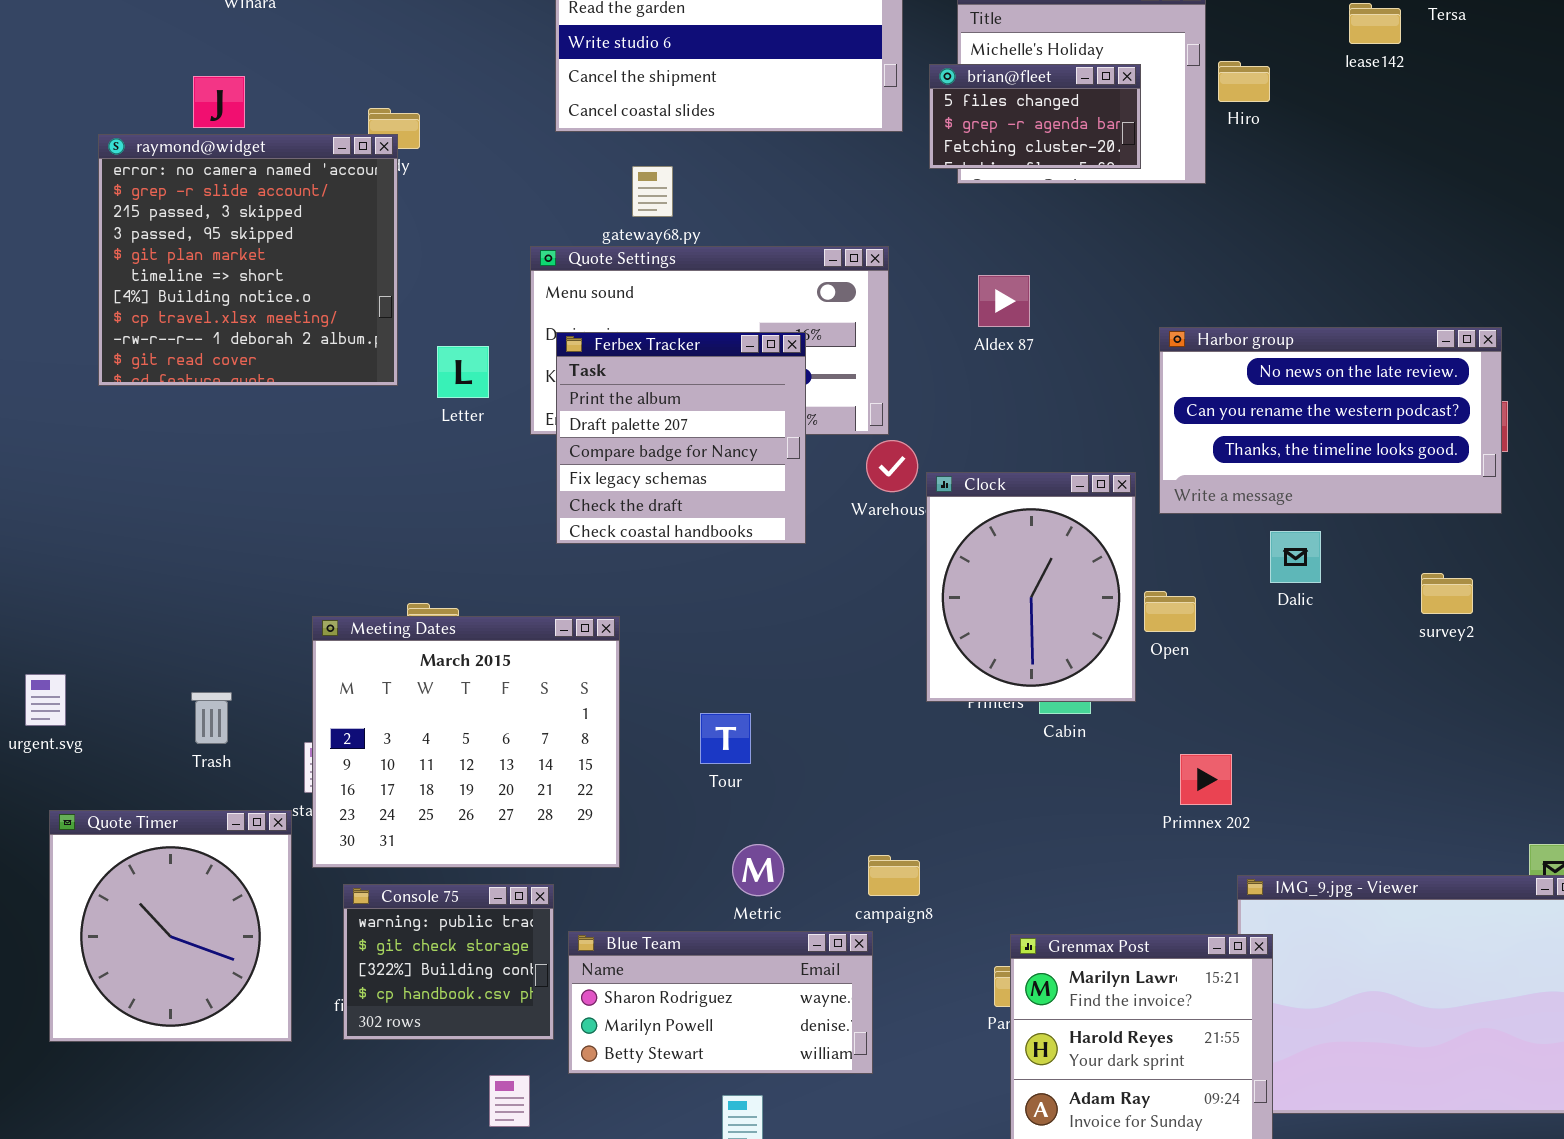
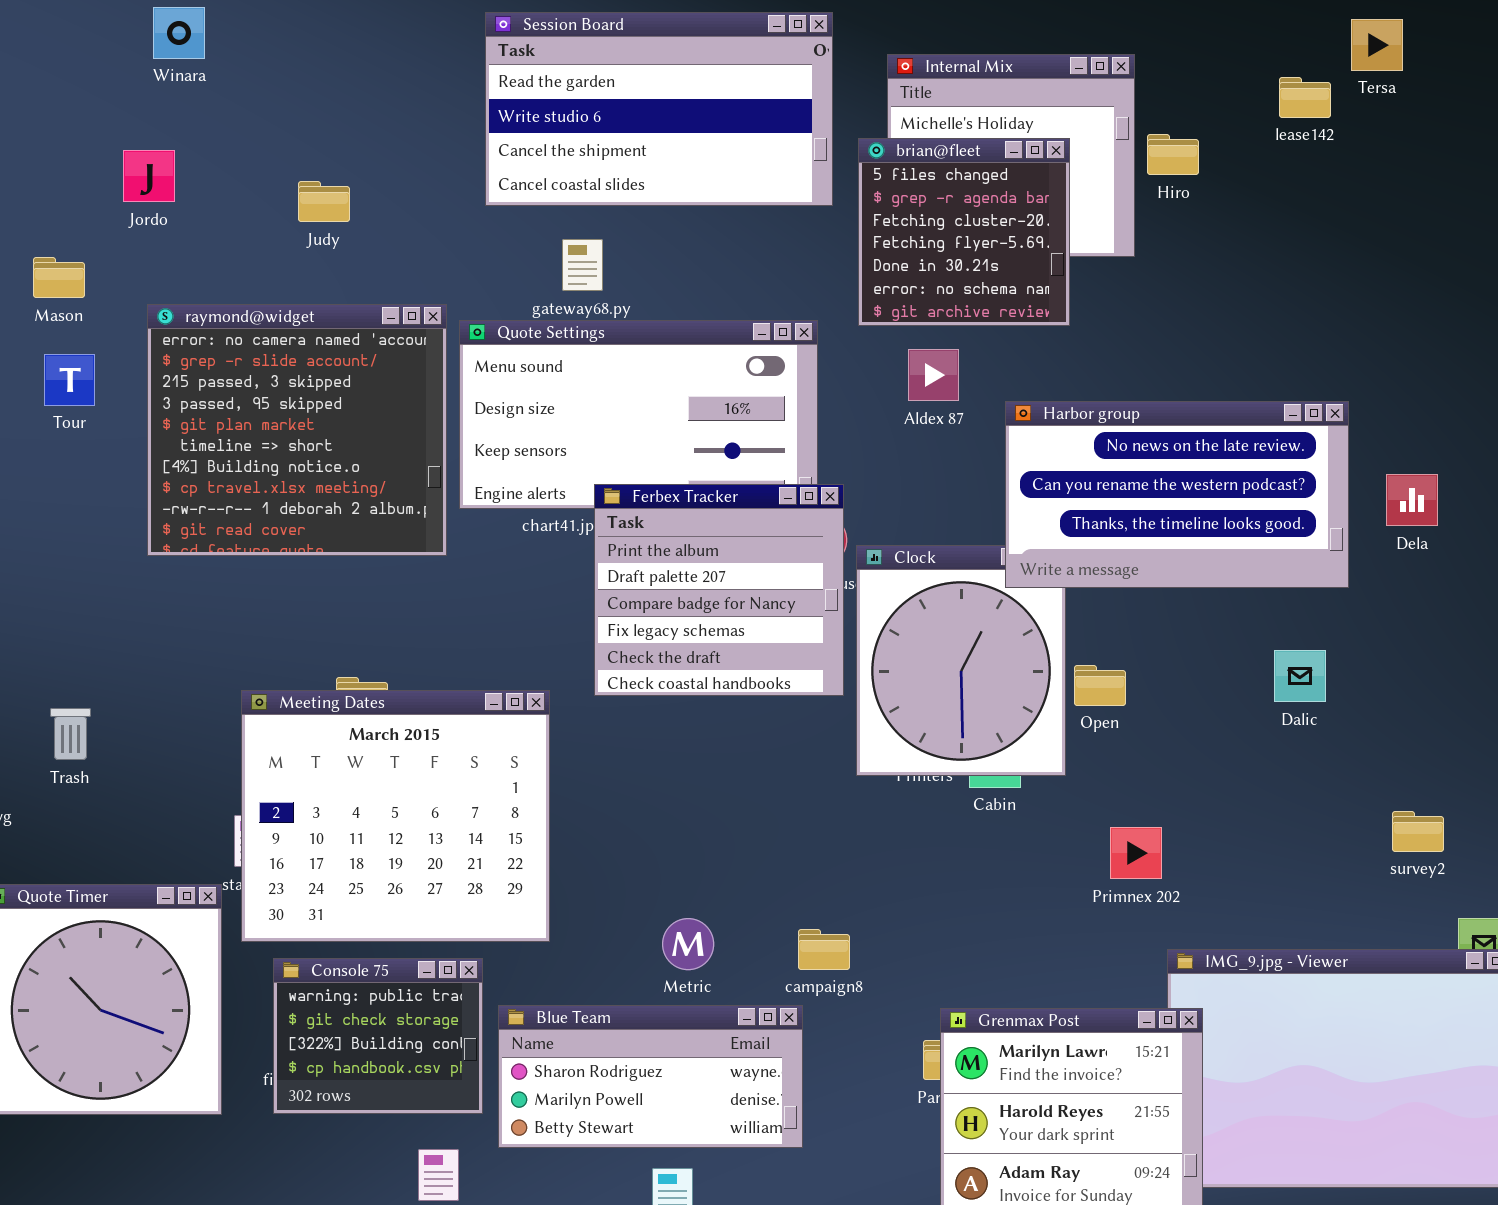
brian@fleet: [929,64,1141,169] -> [858,138,1070,326], resized
raymond@widget: [98,134,398,386] -> [147,304,447,556], moved
Harbor group: [1159,327,1502,514] -> [1005,401,1349,588], moved
Ferbex Tracker: [556,332,806,544] -> [594,484,844,696], moved
Dalic: [1270,531,1321,583] -> [1274,650,1326,702], moved
survey2: [1421,573,1473,614] -> [1392,811,1444,852], moved
Trash: [191,692,232,744] -> [50,708,91,760], moved
Tour: [700,713,751,764] -> [44,354,95,406], moved

